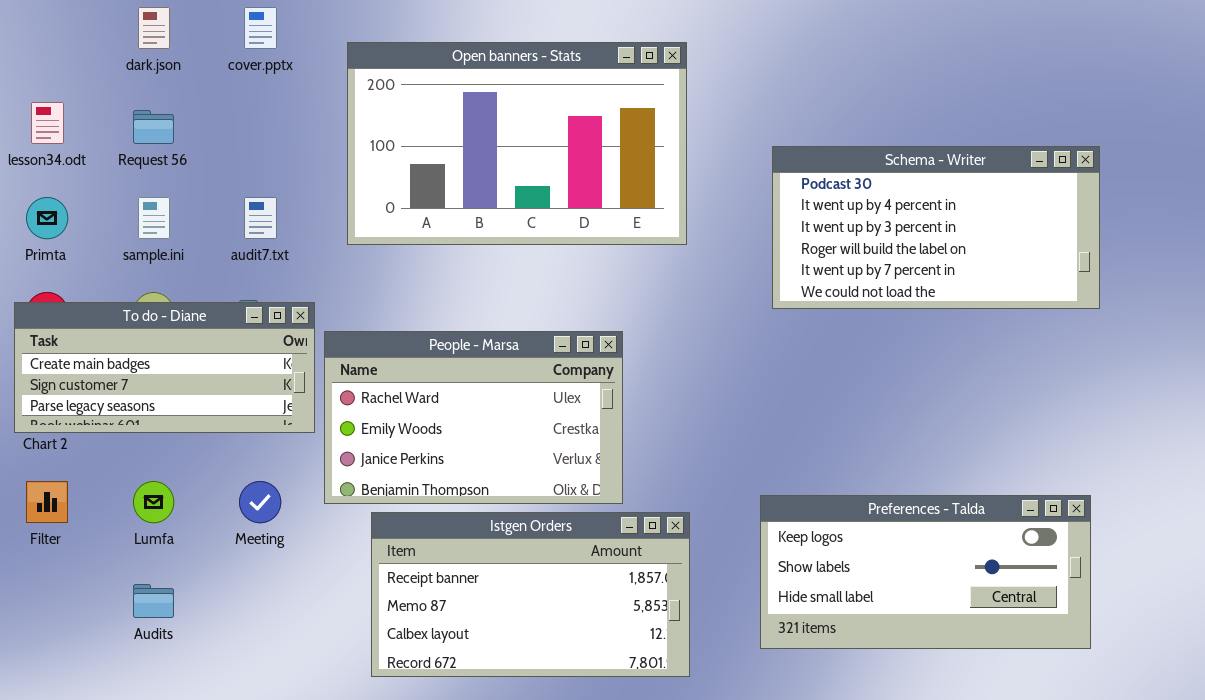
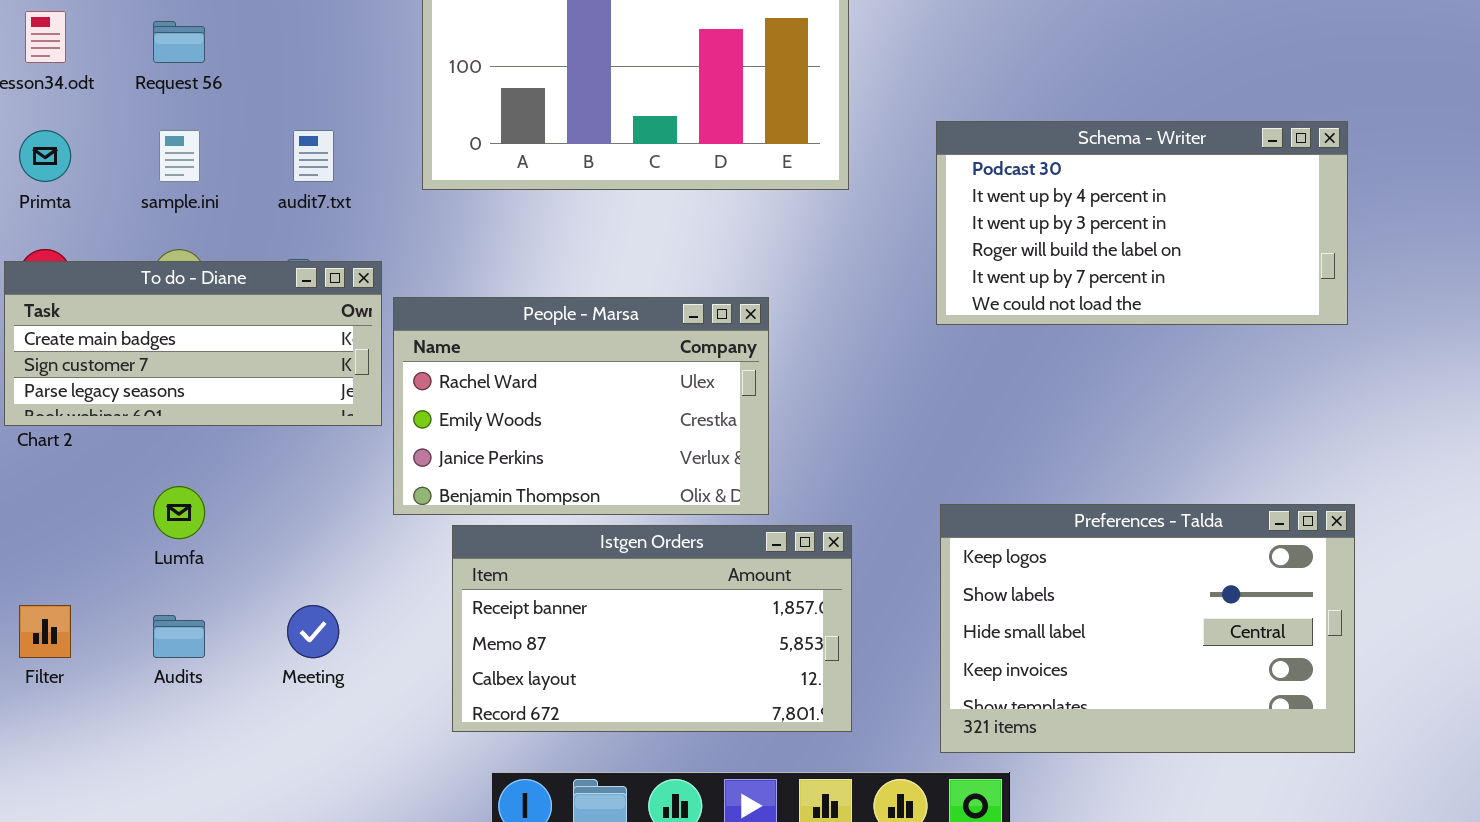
Schema - Writer: [772,146,1100,309] -> [936,121,1348,325], moved
Filter: [26,481,68,523] -> [19,605,71,658], moved
Meeting: [239,481,281,523] -> [287,605,339,658], moved
Preferences - Talda: [760,495,1091,649] -> [940,504,1355,753], resized

